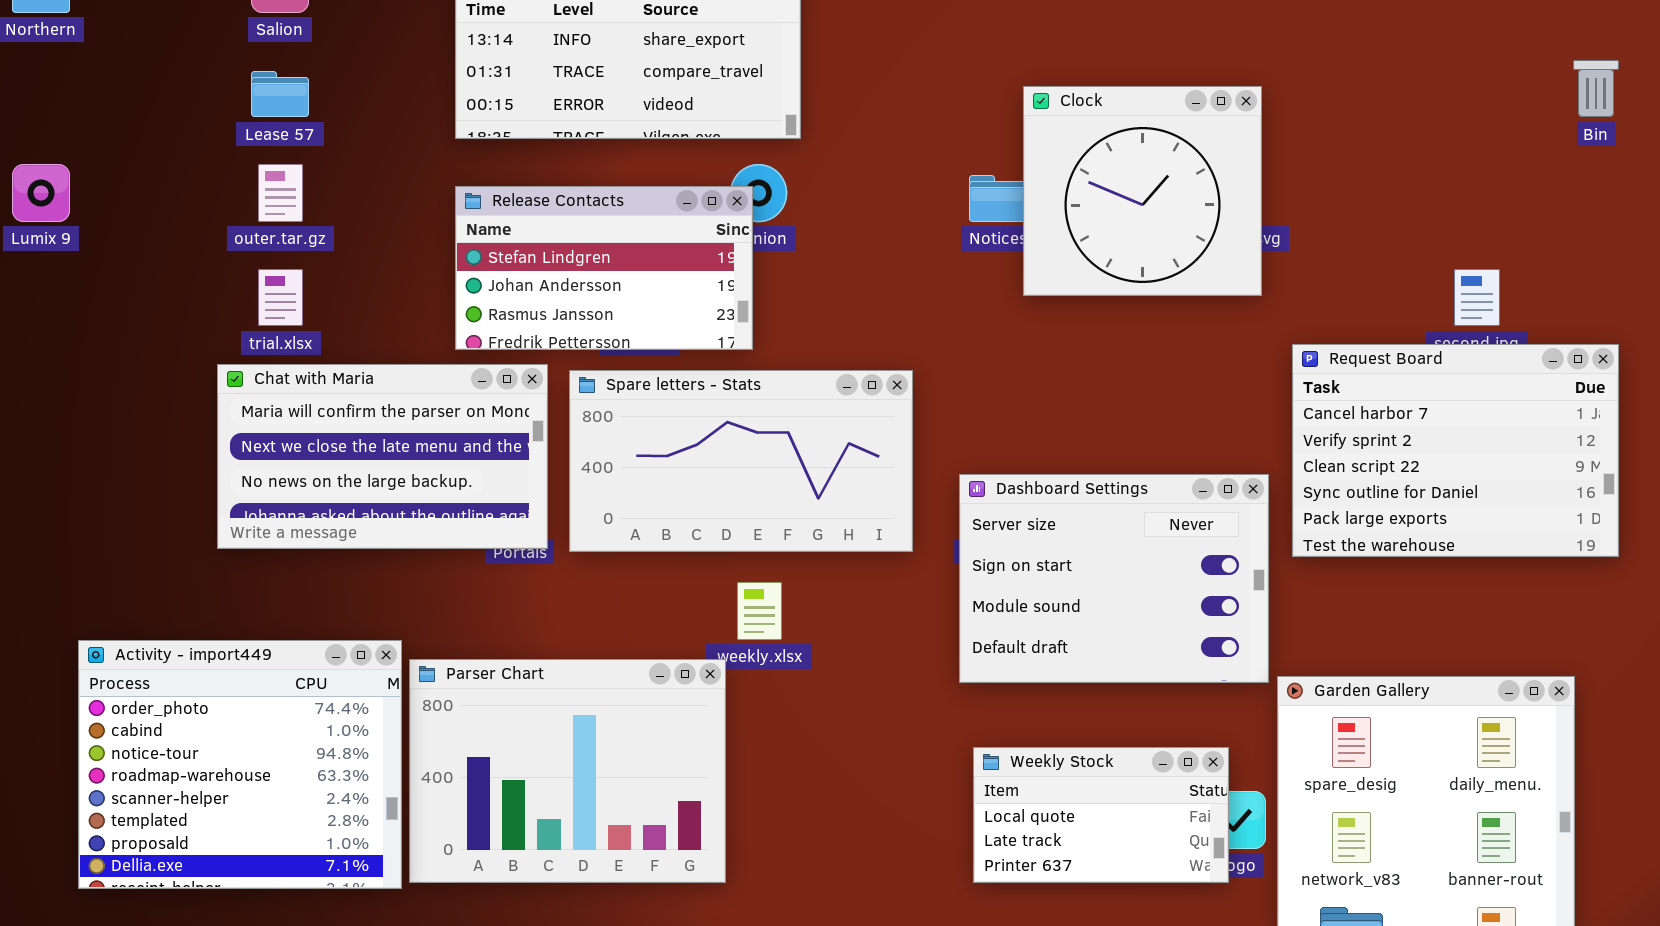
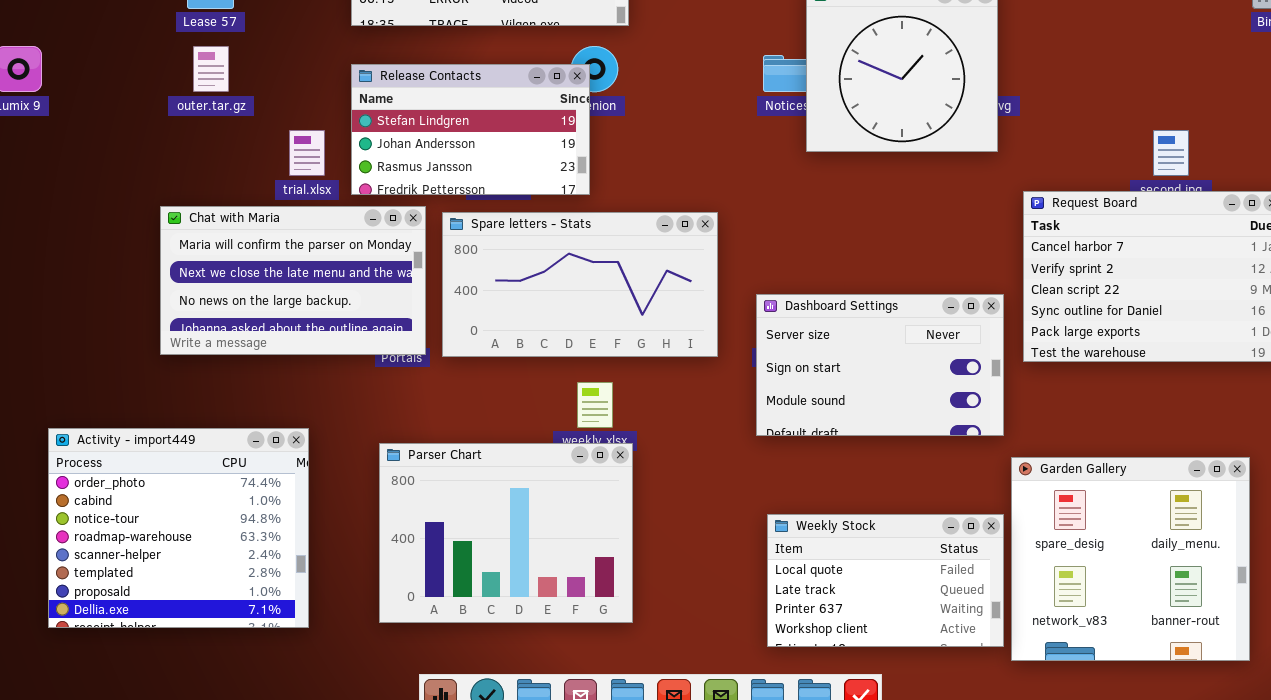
trial.xlsx: [258,269,303,326] -> [289,130,325,176], moved
Dashboard Settings: [959,474,1269,683] -> [756,294,1004,436], resized
Parser Chart: [409,659,726,883] -> [379,443,633,623], moved
Weekly Stock: [973,747,1229,883] -> [767,514,1004,647], resized

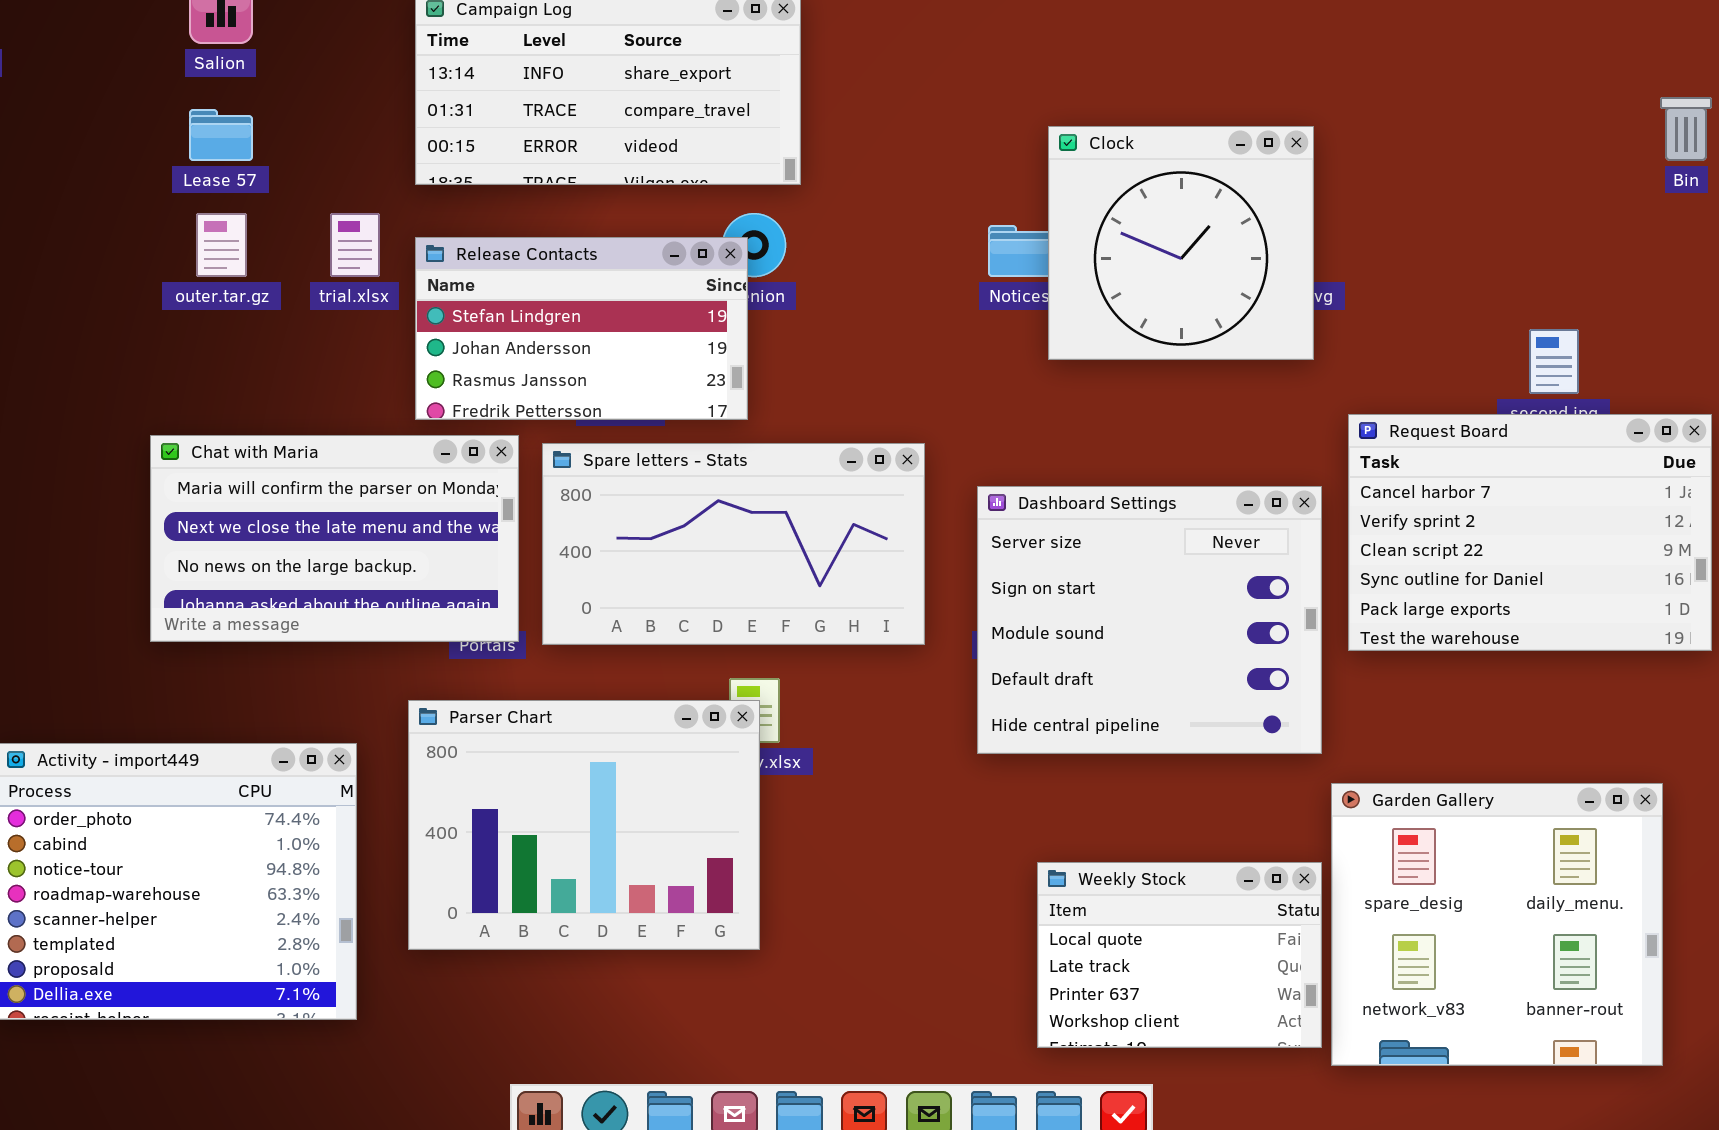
trial.xlsx: [289,130,325,176] -> [330,213,380,277], moved
Dashboard Settings: [756,294,1004,436] -> [977,486,1322,754], resized
Parser Chart: [379,443,633,623] -> [408,700,760,950], moved
Weekly Stock: [767,514,1004,647] -> [1037,862,1322,1048], resized

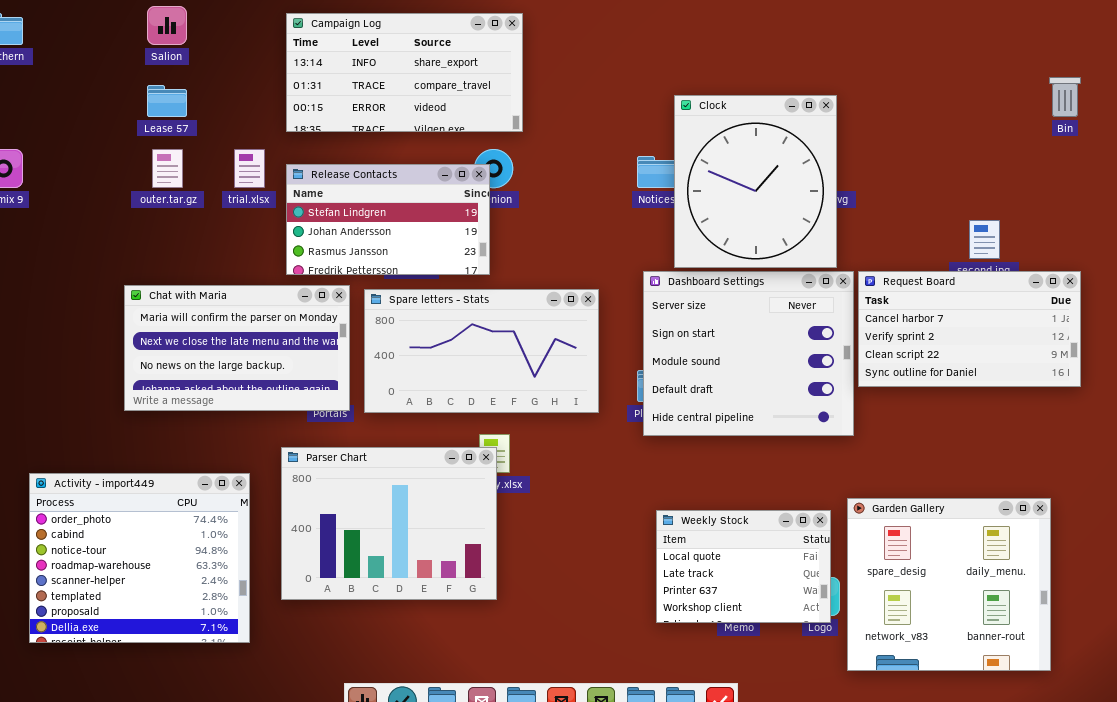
Clock: [1048,126,1314,360] -> [674,95,837,268], resized
Request Board: [1348,414,1712,651] -> [858,271,1081,387], resized
Dashboard Settings: [977,486,1322,754] -> [643,271,854,436], moved
Weekly Stock: [1037,862,1322,1048] -> [656,510,831,623], moved

